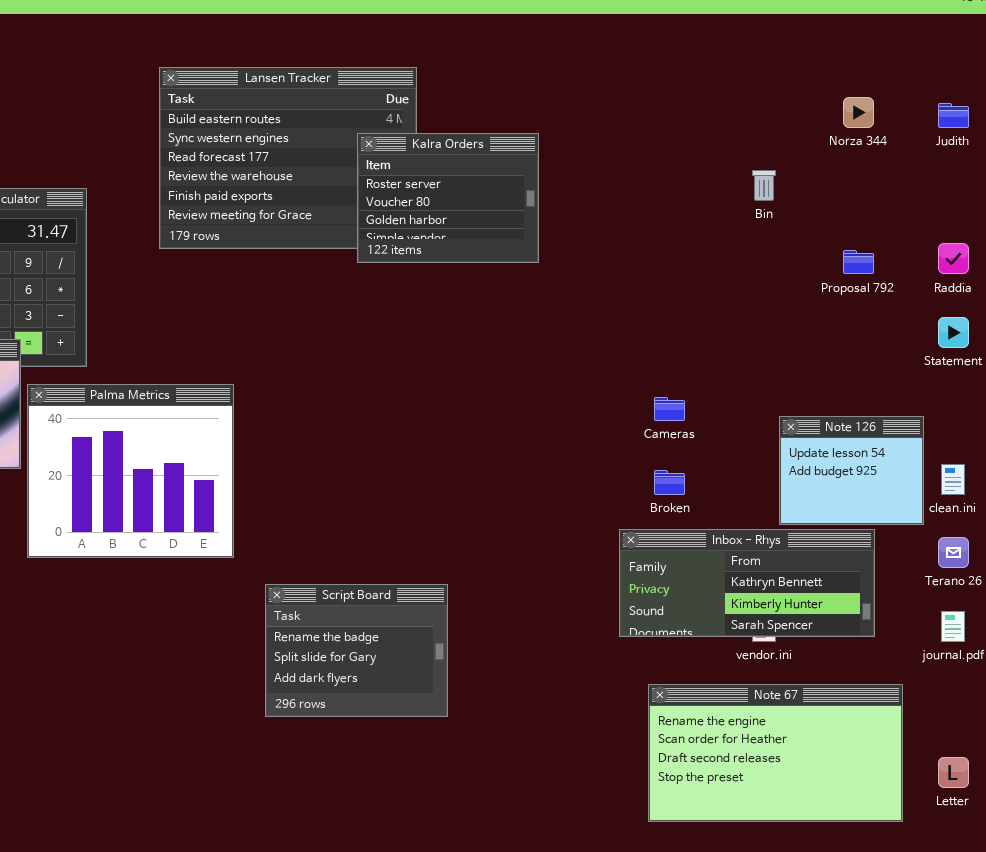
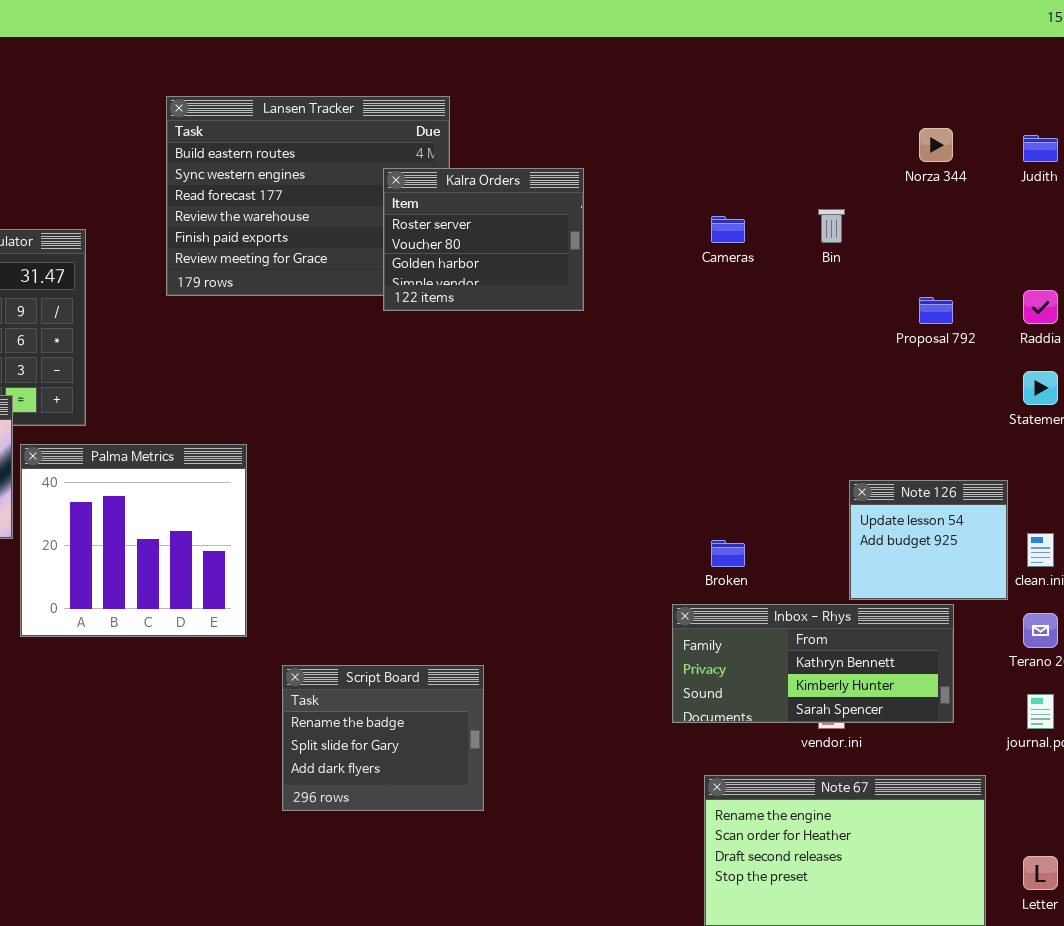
Cameras: [654,397,685,421] -> [711,216,745,243], moved

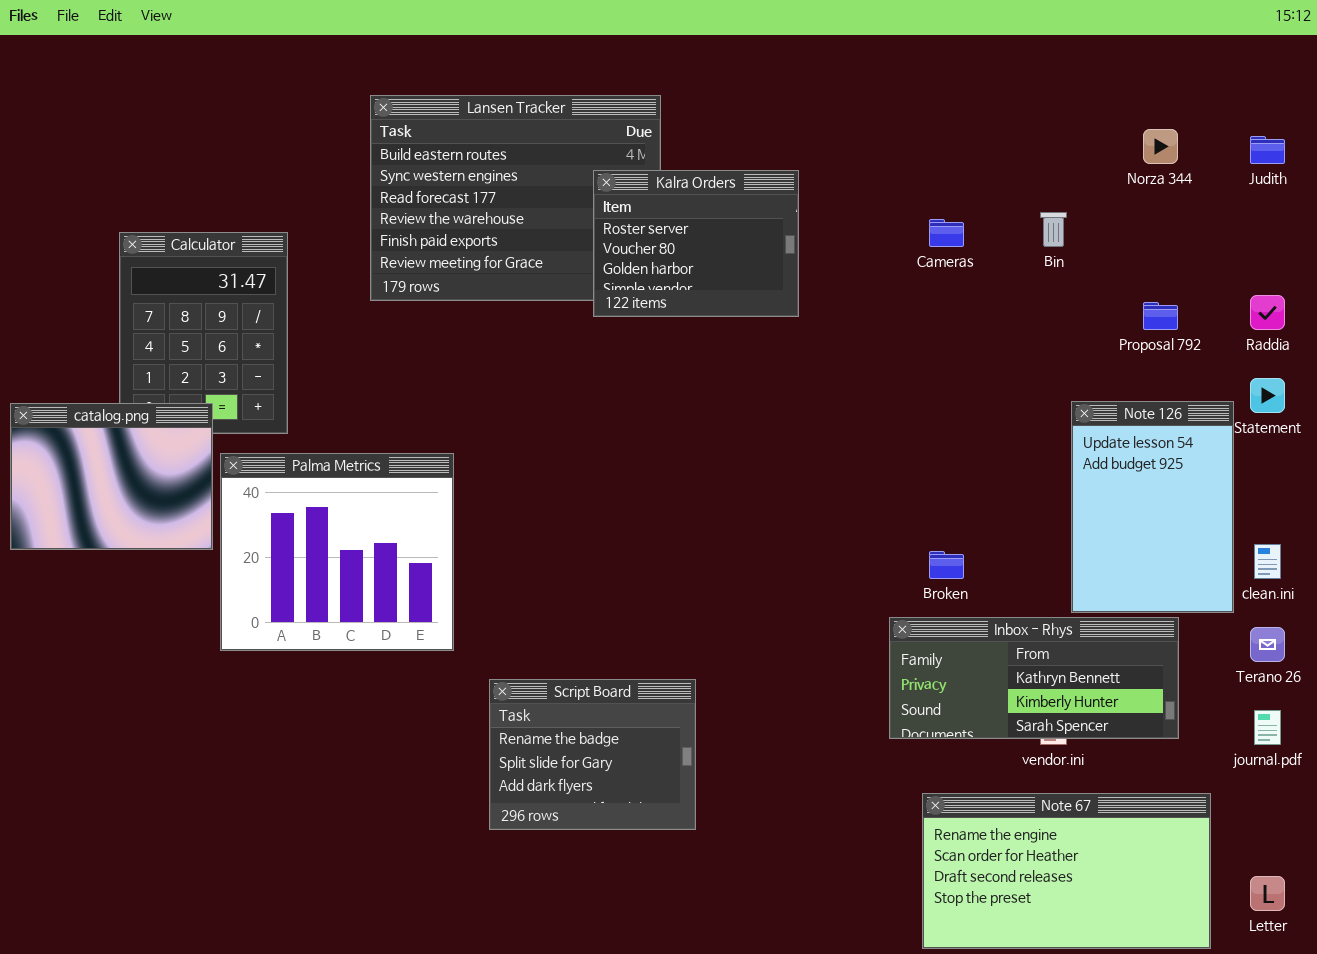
Note 126: [849,480,1008,600] -> [1071,401,1234,613], resized

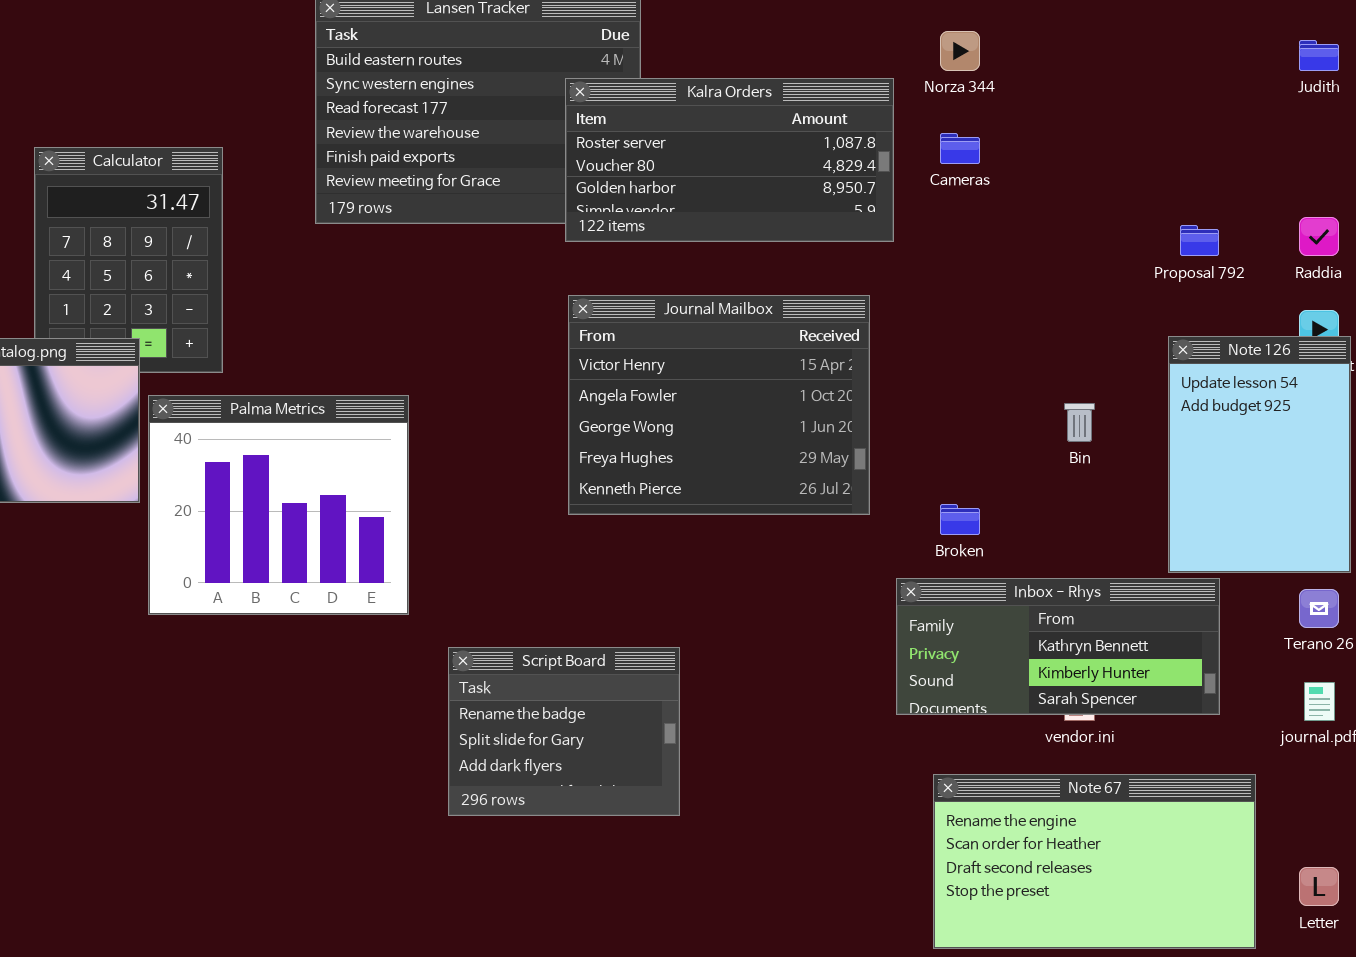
Norza 344: [1143,129,1178,164] -> [940,31,980,71], moved
Kalra Orders: [593,170,799,317] -> [565,78,894,242], resized
Bin: [1040,212,1067,247] -> [1064,403,1095,442], moved
Journal Mailbox: none -> [568,295,870,515], opened
Note 126: [1071,401,1234,613] -> [1168,336,1351,573], moved

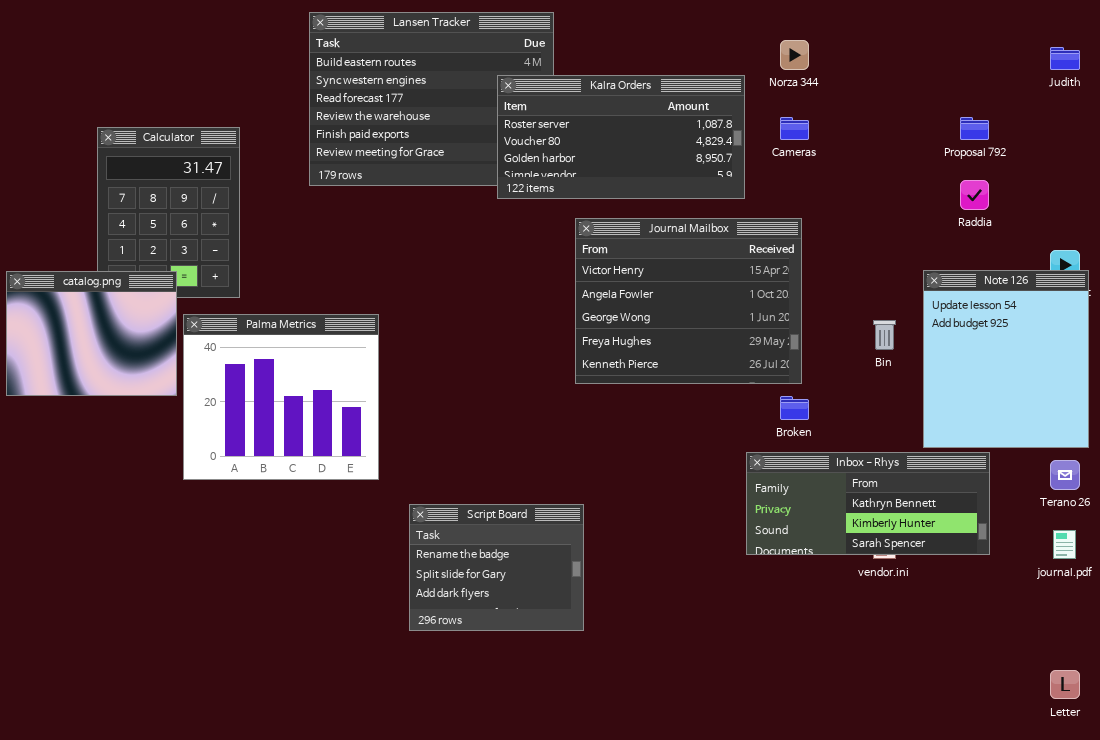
Raddia: [1299,217,1339,256] -> [960,180,989,210], moved
Proposal 792: [1180,225,1219,256] -> [960,117,989,140], moved
Journal Mailbox: [568,295,870,515] -> [575,218,802,384], moved
Note 126: [1168,336,1351,573] -> [923,270,1089,448], resized
Note 67: [933,774,1256,949] -> none, closed

